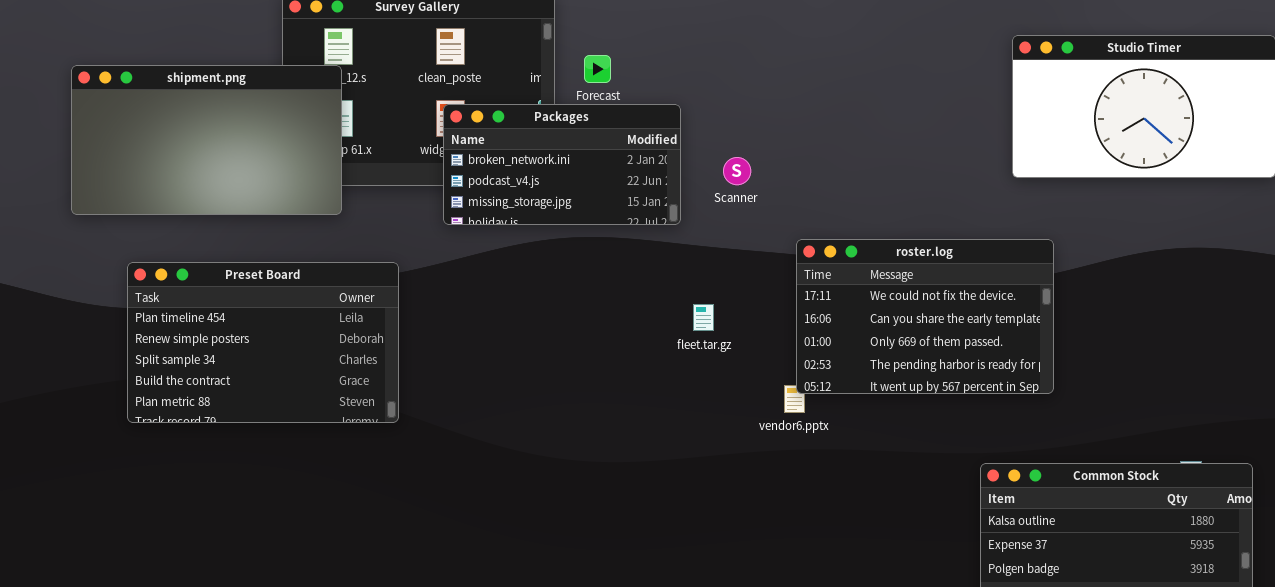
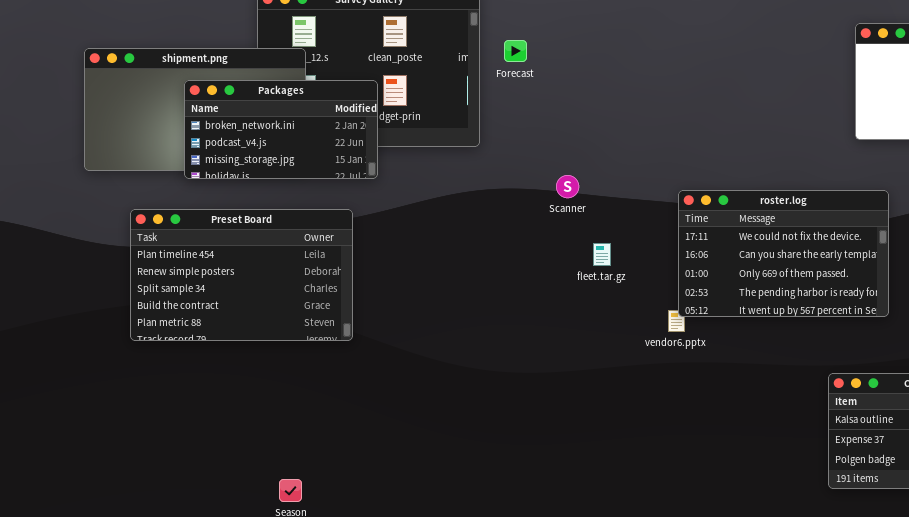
Packages: [443,104,681,225] -> [184,80,378,179], moved
Scanner: [723,157,751,185] -> [556,175,579,198], moved

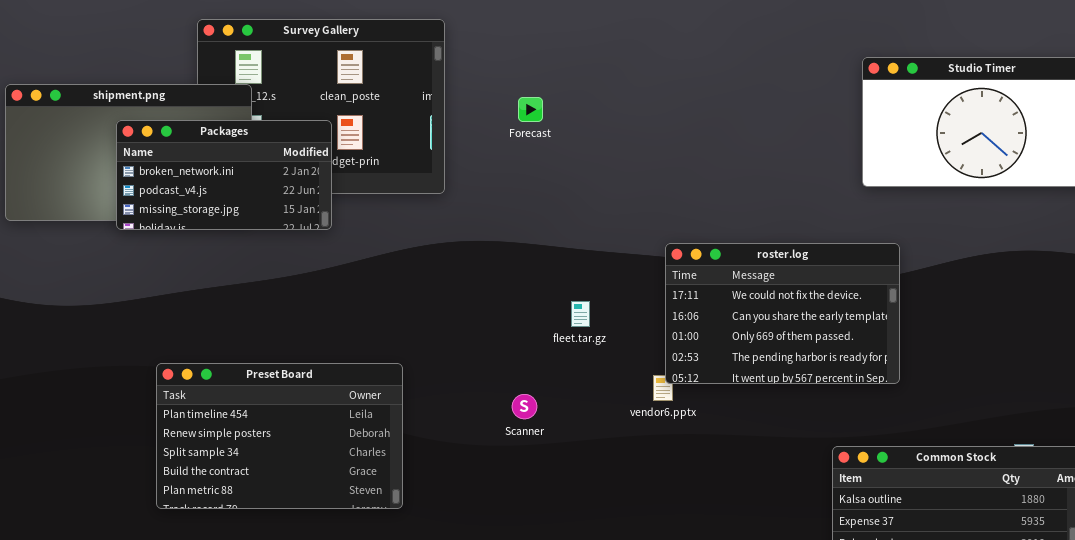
Forecast: [504,40,527,62] -> [518,97,543,122], moved
Scanner: [556,175,579,198] -> [512,394,537,419], moved
Preset Board: [130,209,353,341] -> [156,363,403,509], moved

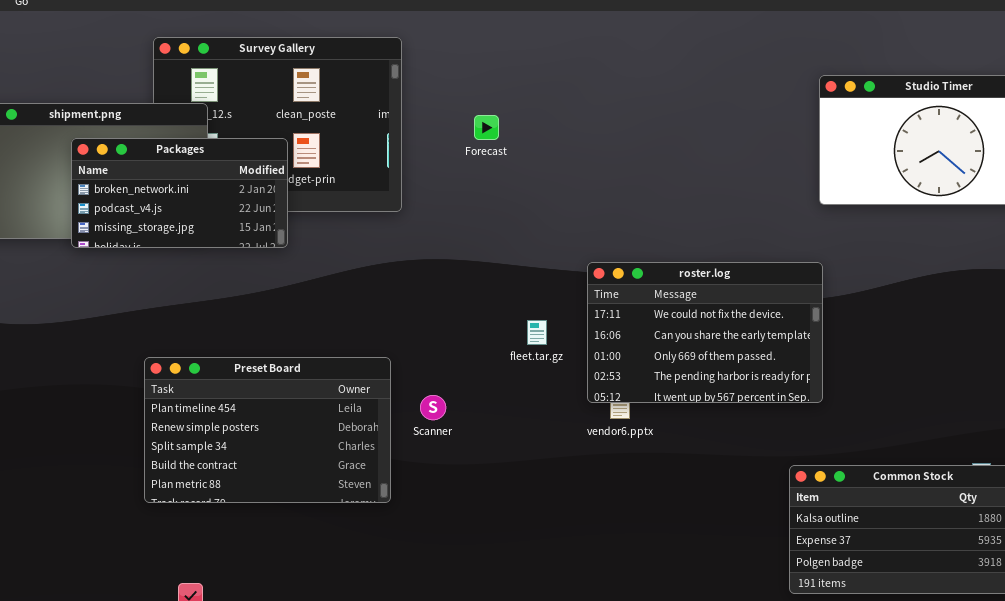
roster.log: [665,243,900,384] -> [587,262,823,403], moved
Preset Board: [156,363,403,509] -> [144,357,391,503], moved
Scanner: [512,394,537,419] -> [420,395,446,420], moved

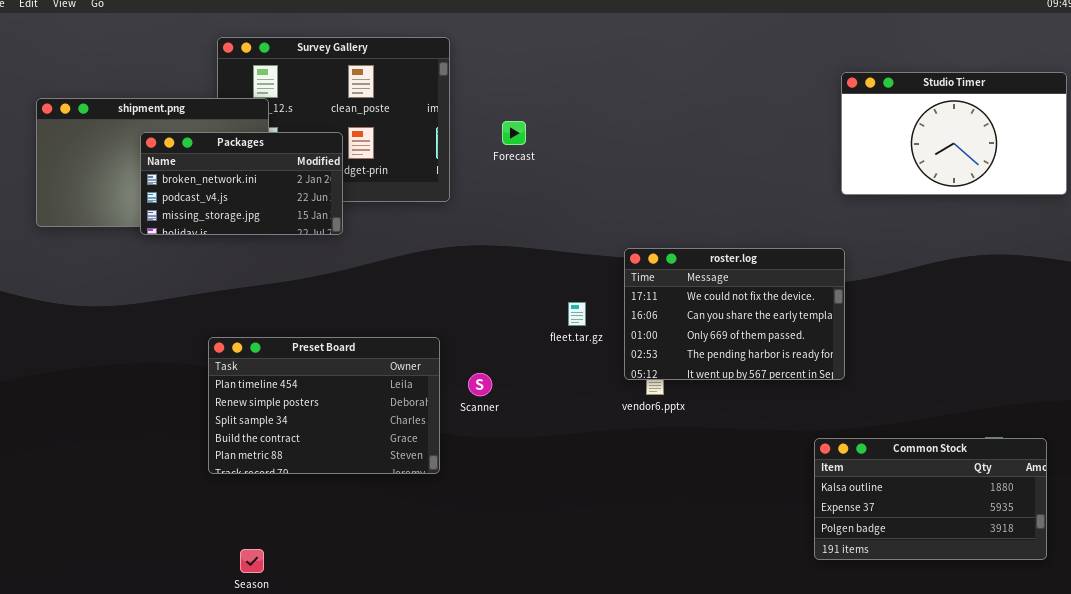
Forecast: [474,115,499,140] -> [502,121,526,145], moved

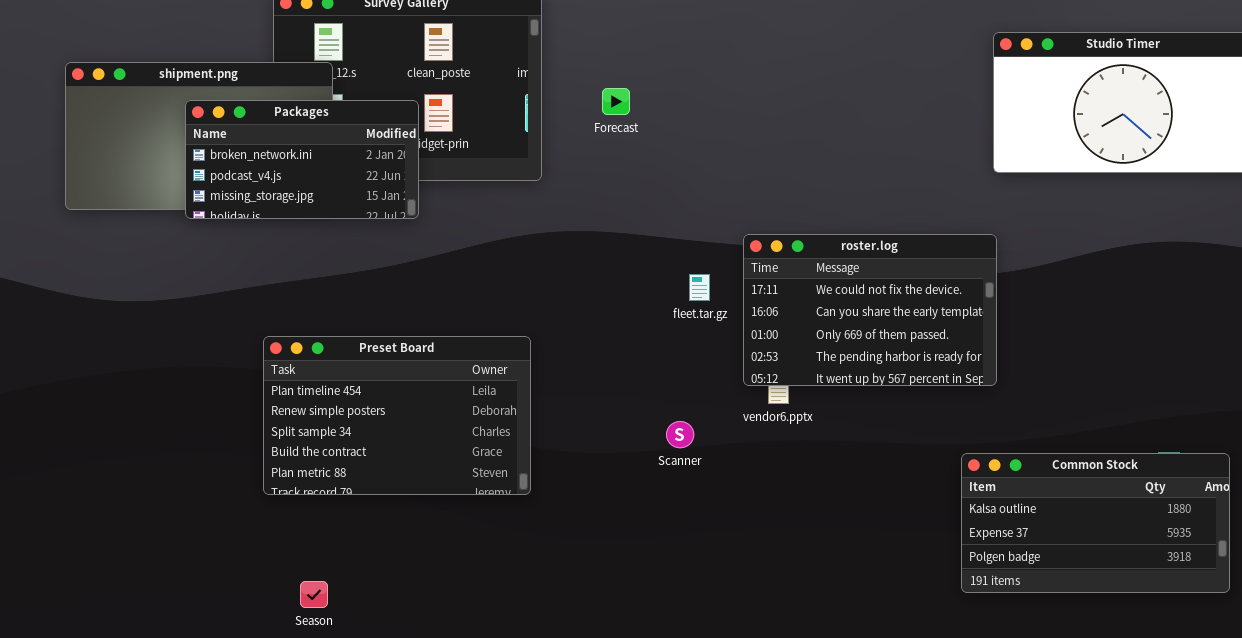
fleet.tar.gz: [568,302,586,326] -> [689,274,710,301], moved
Scanner: [468,373,492,396] -> [666,421,694,448], moved

